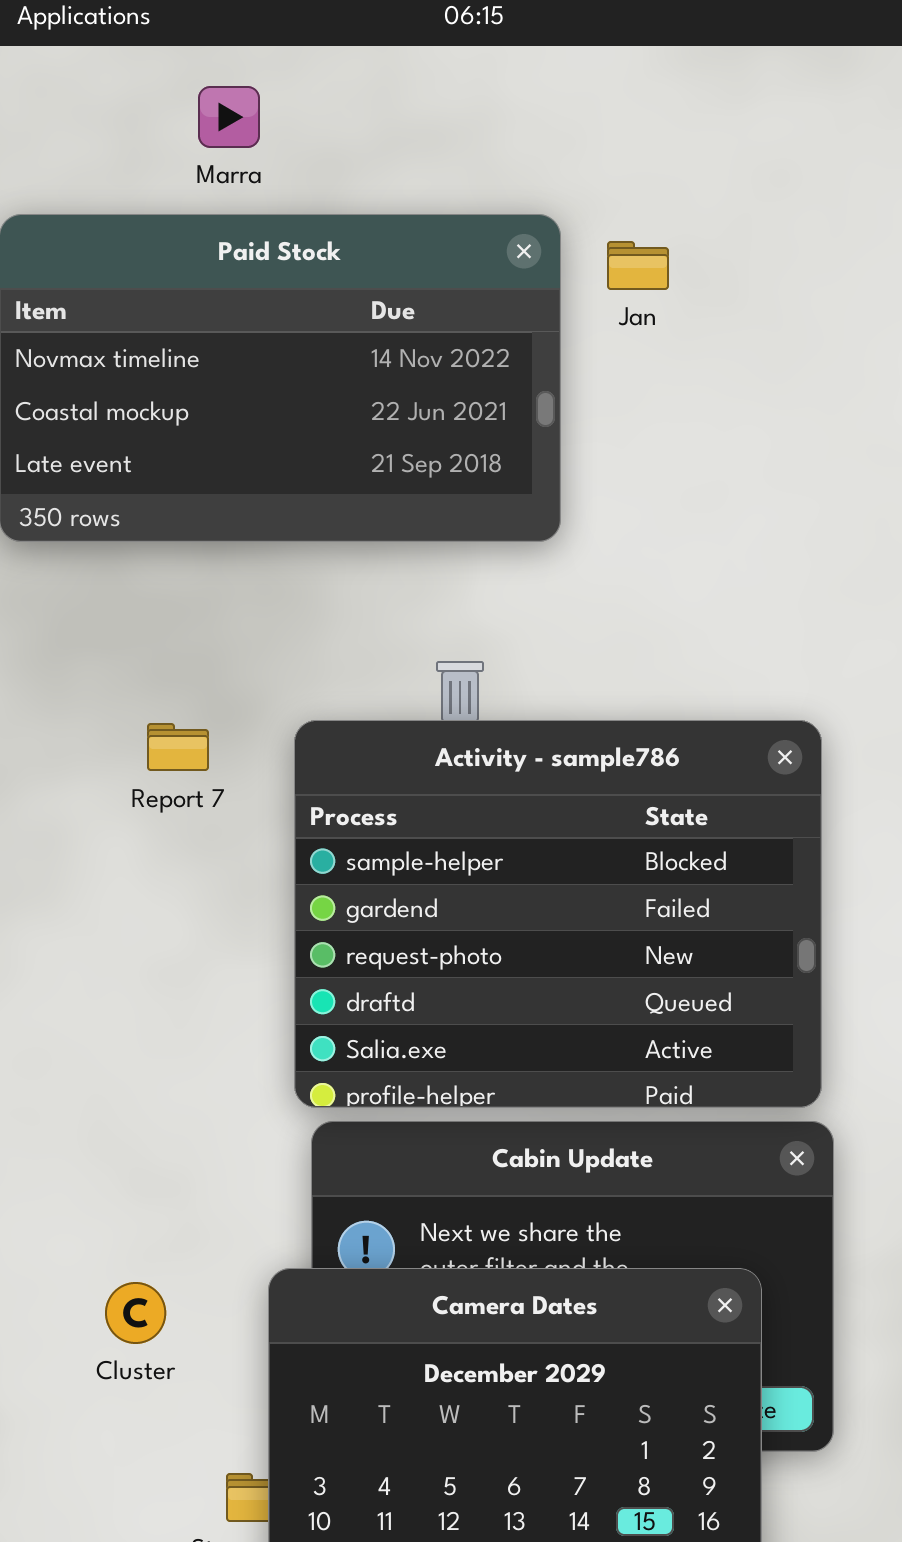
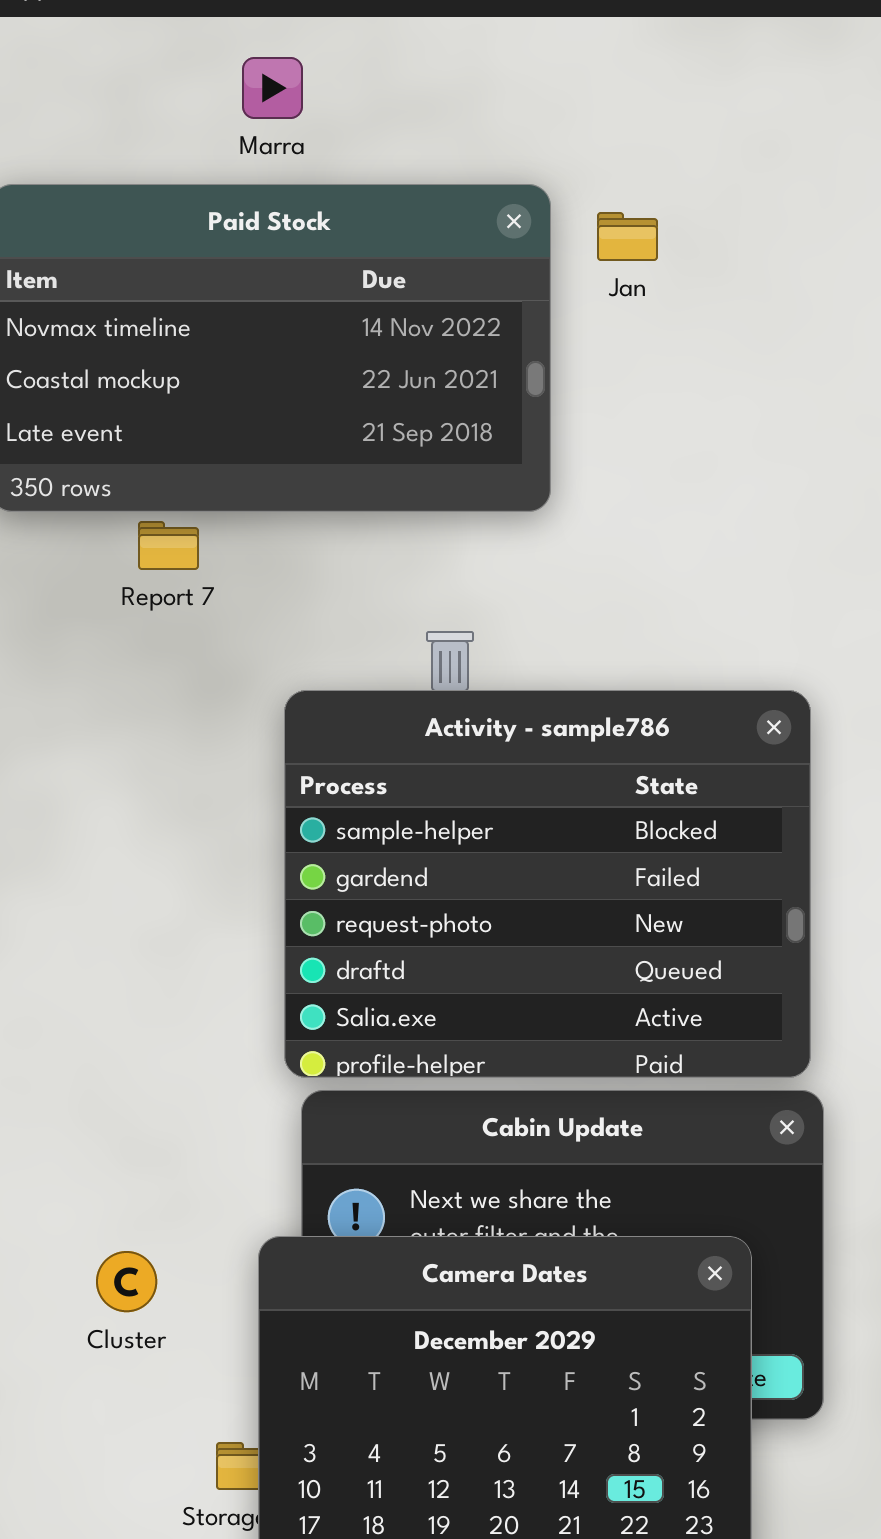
Marra: [198,86,260,148] -> [242,57,303,119], moved
Report 7: [147,723,209,771] -> [138,521,199,570], moved

